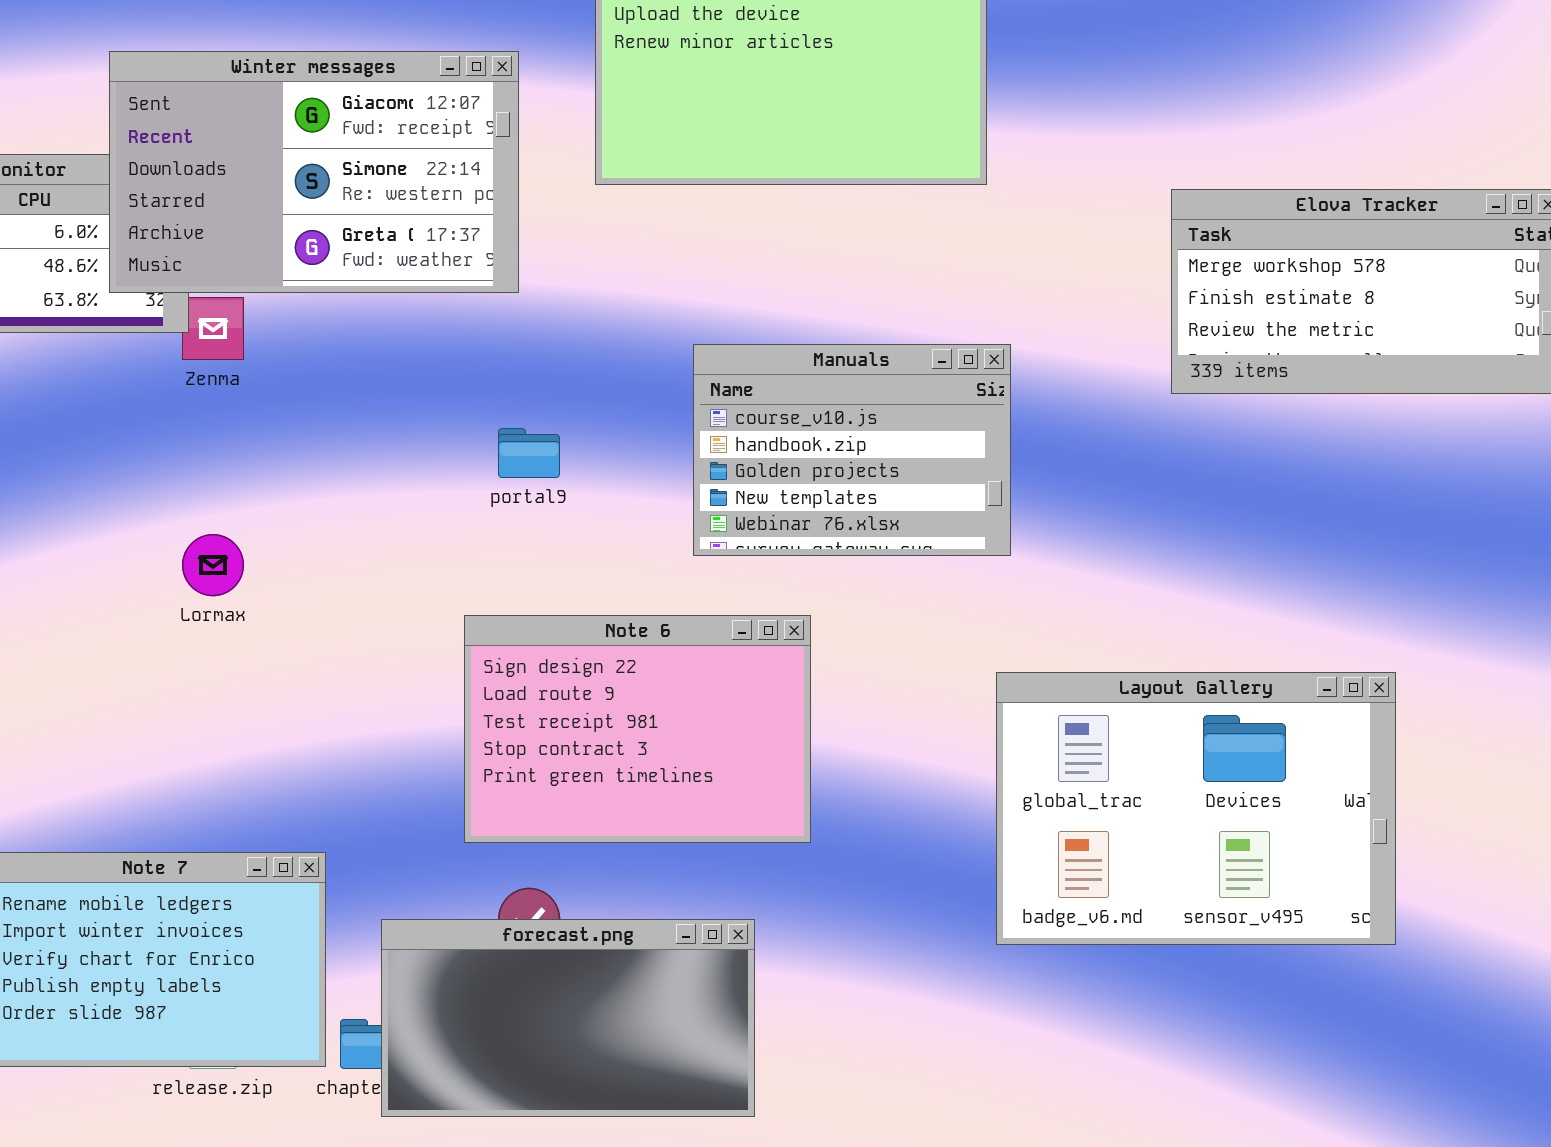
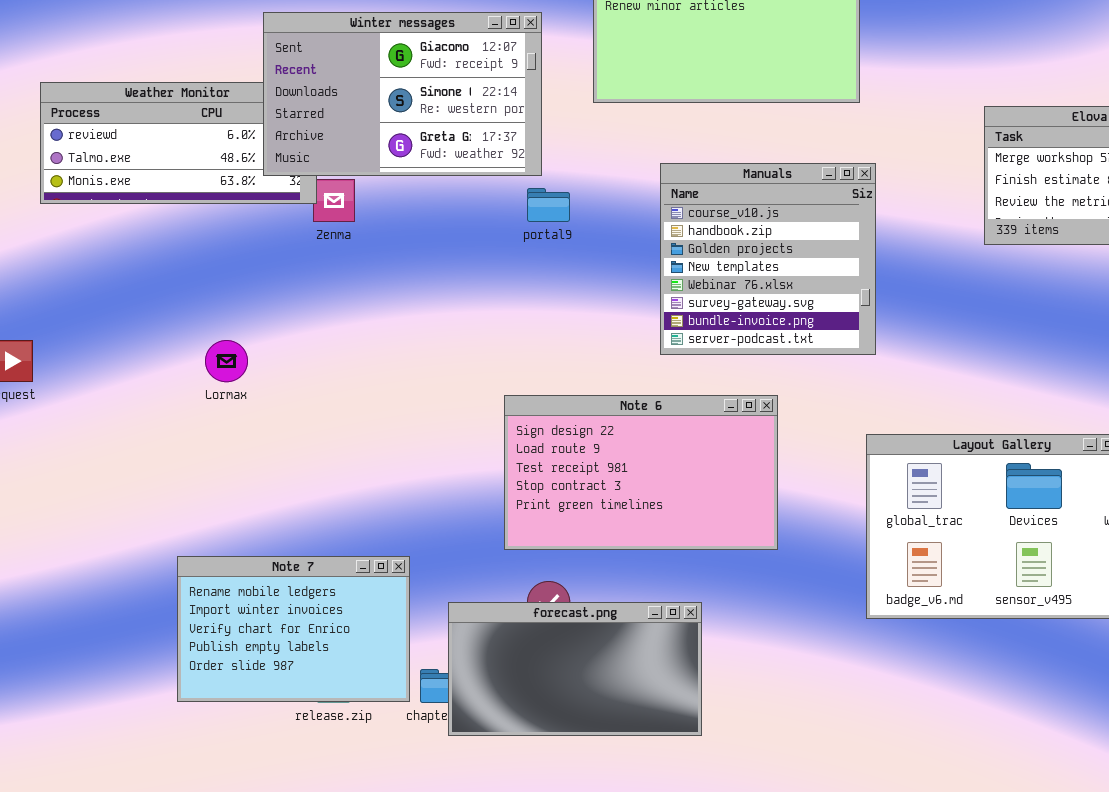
Manuals: [693,344,1011,556] -> [660,163,876,355], resized
portal9: [498,428,560,478] -> [527,188,570,222], moved
Lormax: [182,534,244,596] -> [205,340,248,382], moved
Note 6: [464,615,811,843] -> [504,395,778,550], resized

